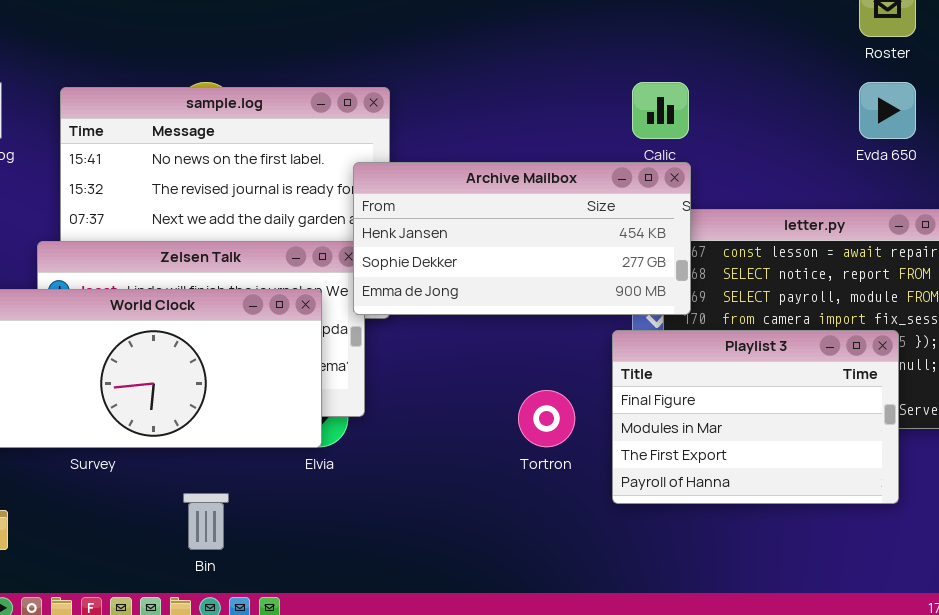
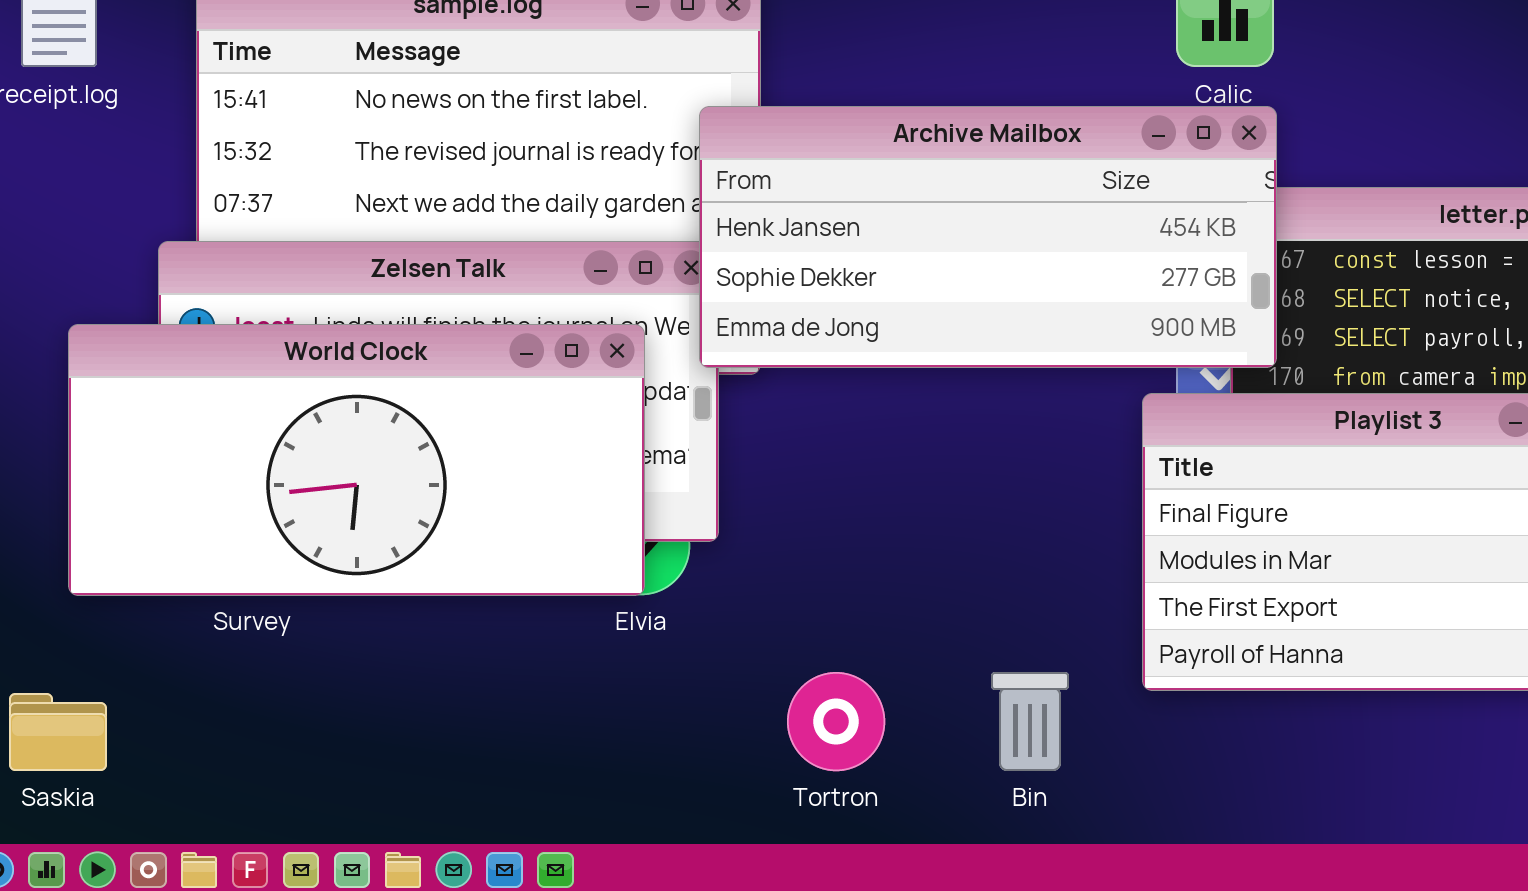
Tortron: [518,390,575,447] -> [787,672,885,771], moved
Bin: [183,493,229,550] -> [991,672,1069,771], moved

